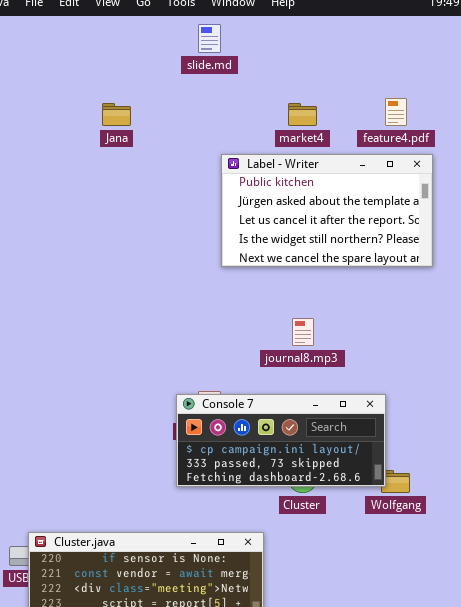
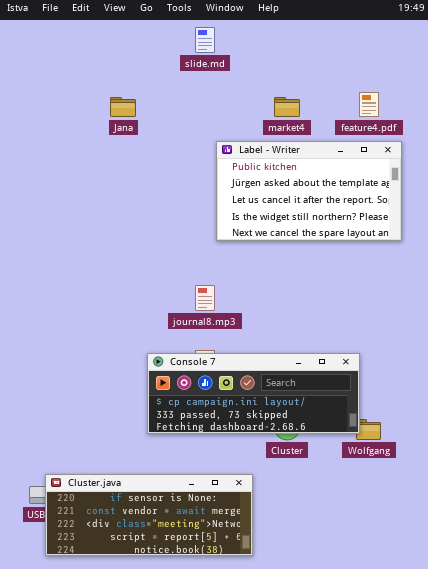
journal8.mp3: [292,318,314,346] -> [195,285,215,311], moved
Console 7: [176,394,386,487] -> [147,353,360,434], resized

